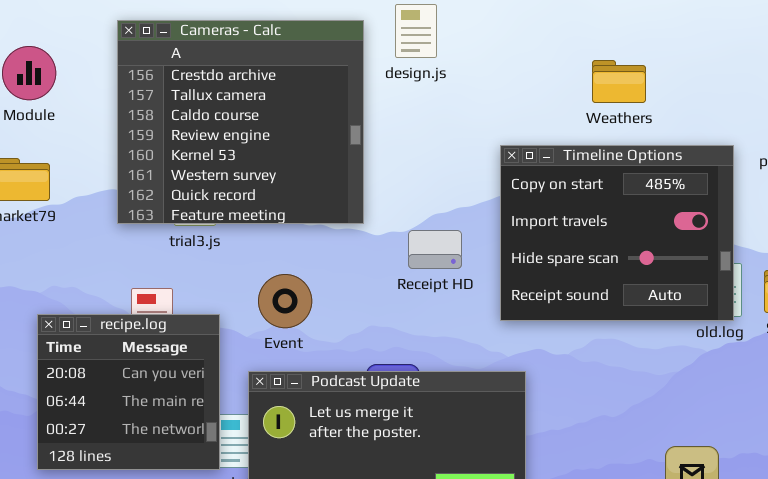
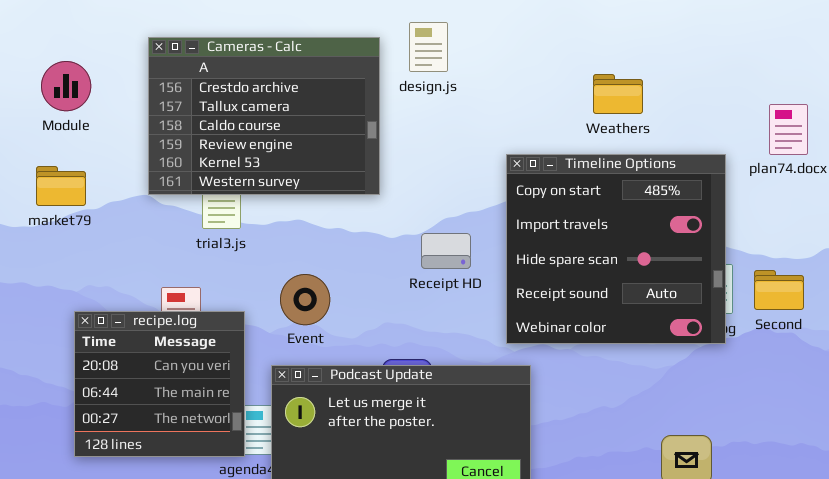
Cameras - Calc: [117,20,364,224] -> [148,37,380,195], resized
Timeline Options: [500,145,734,321] -> [506,154,726,344], resized

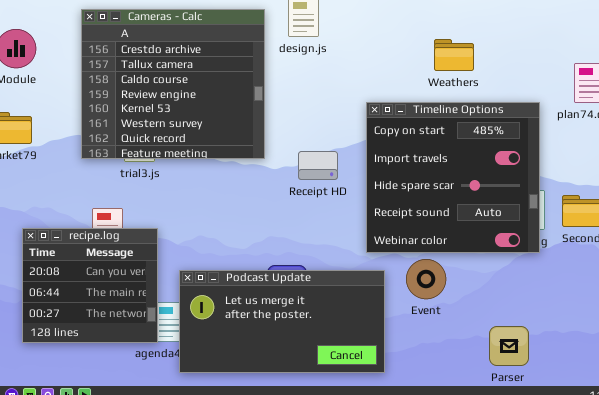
Cameras - Calc: [148,37,380,195] -> [81,9,265,159], resized
Receipt HD: [421,233,471,269] -> [298,151,338,180], moved
Event: [280,274,330,325] -> [406,259,446,299], moved

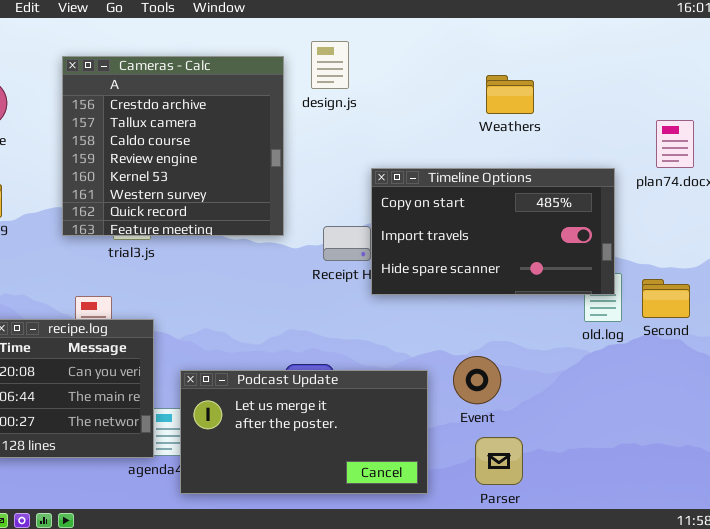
Weathers: [434,39,474,71] -> [486,75,534,114], moved
Timeline Options: [366,102,540,253] -> [371,168,615,295], resized
Parser: [489,326,529,366] -> [475,437,523,485], moved

